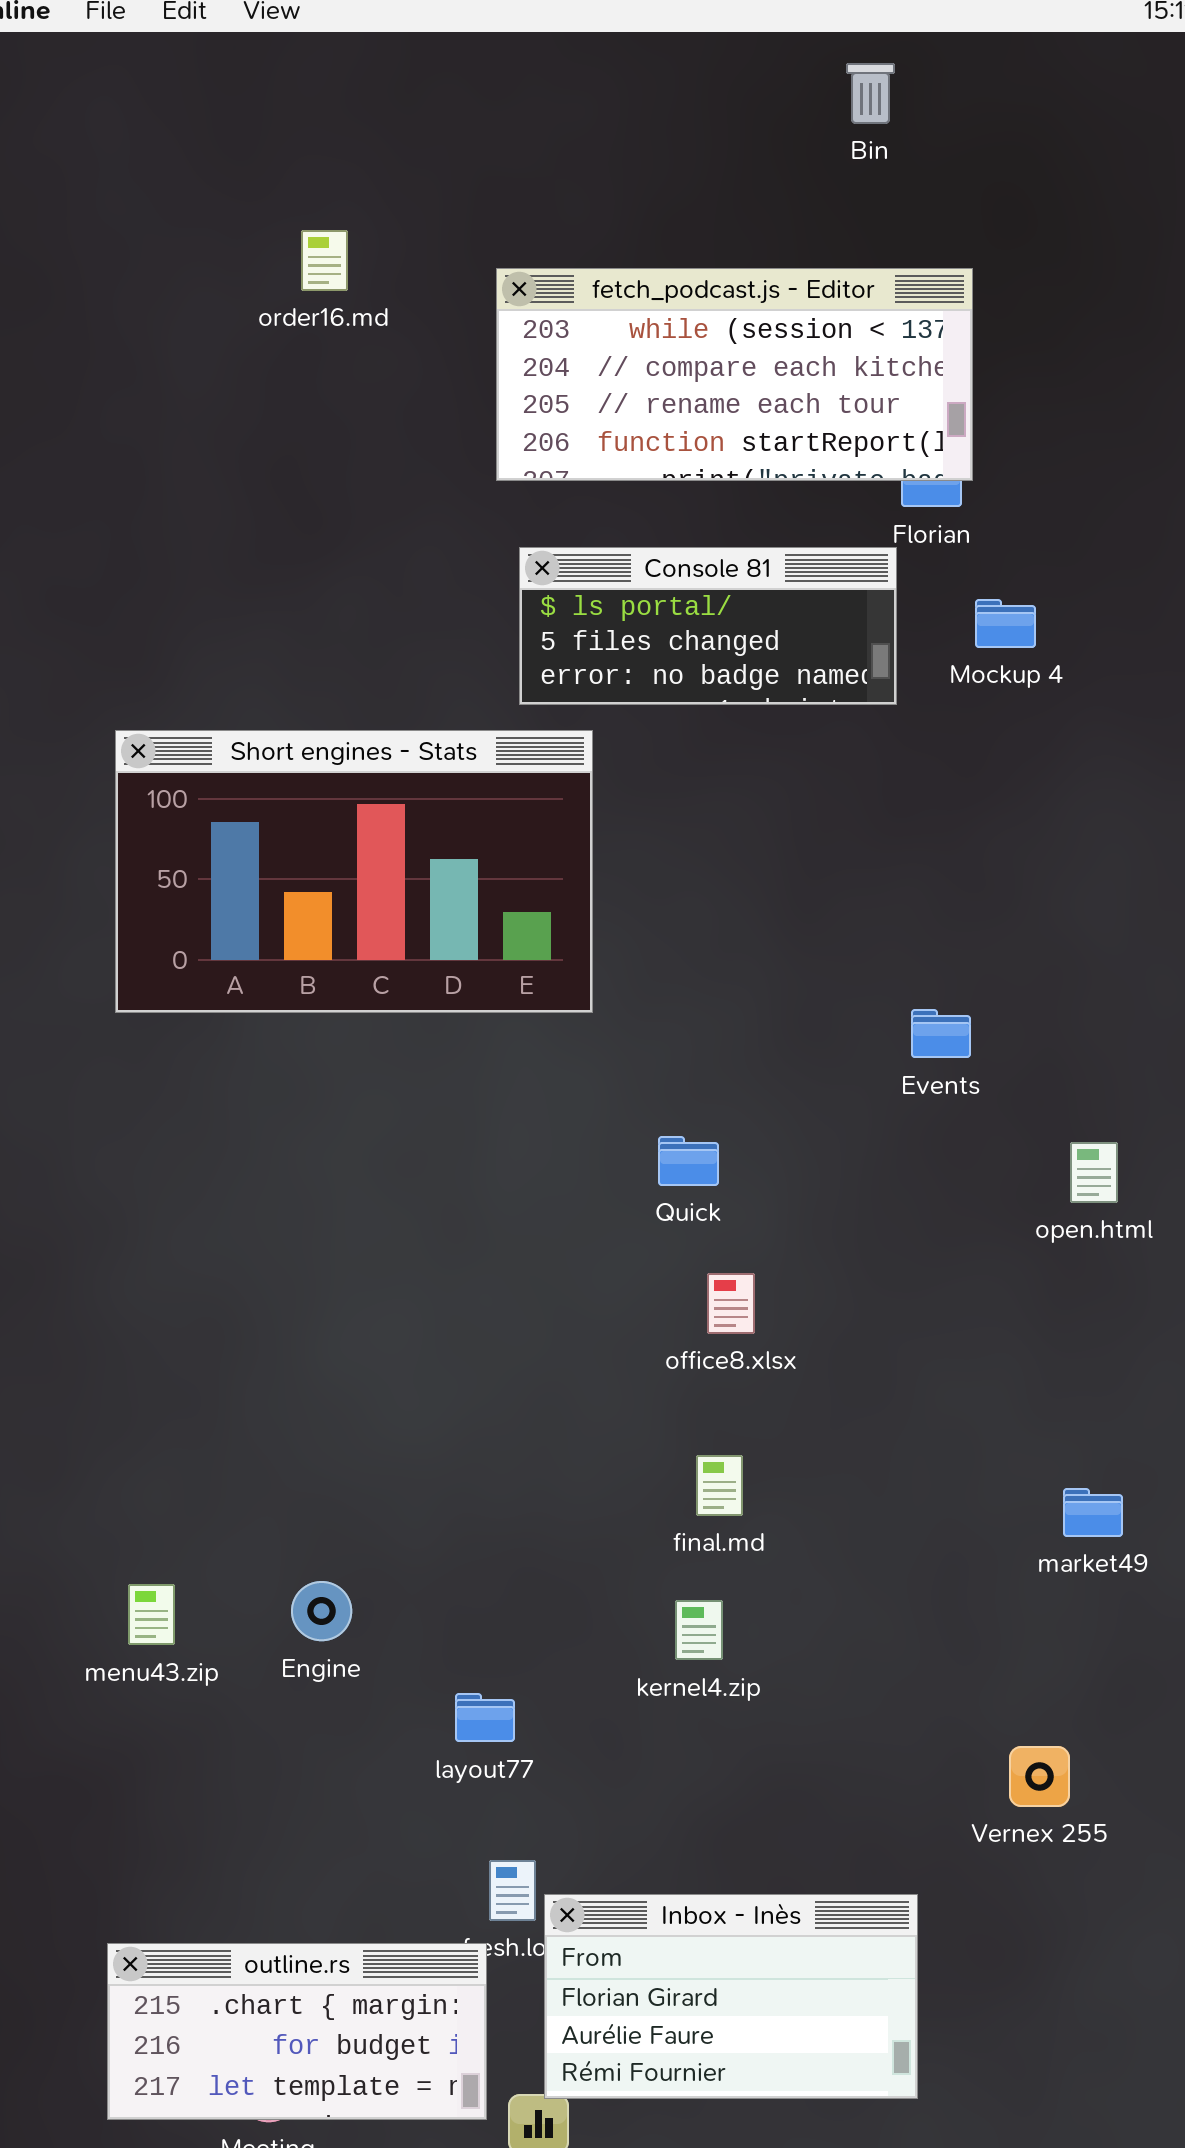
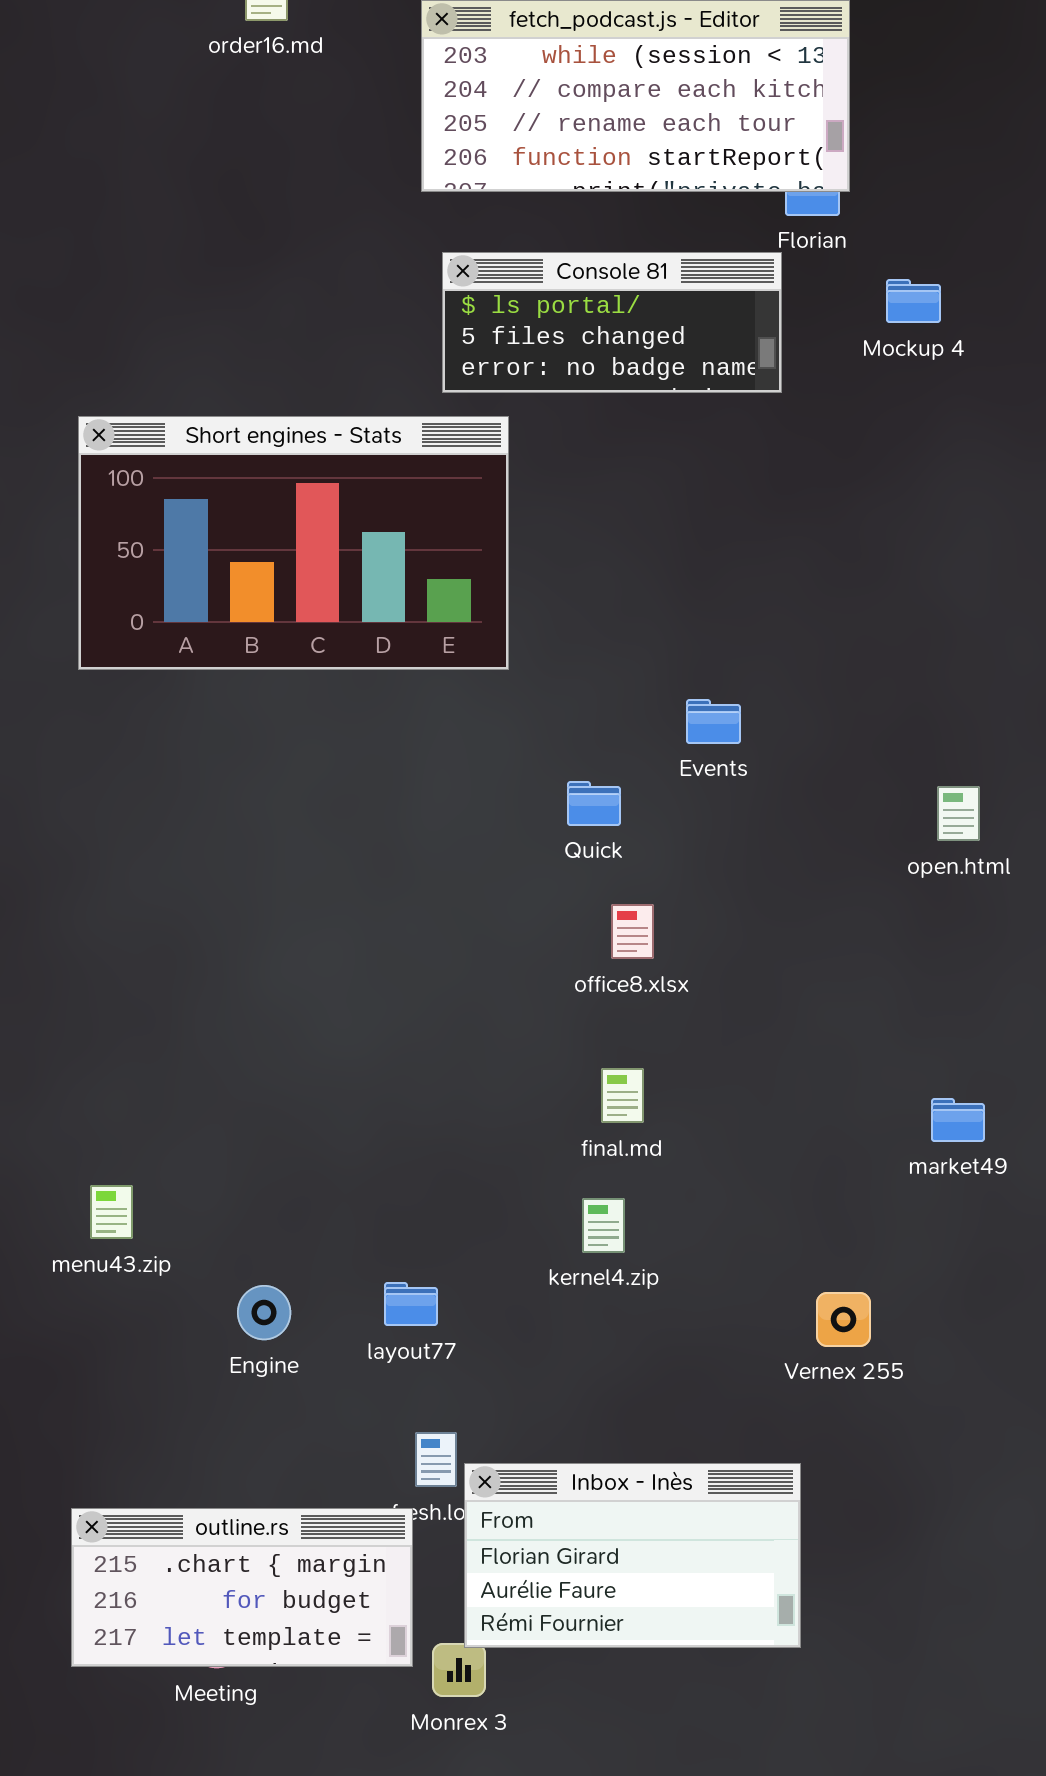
Mockup 4: [975,599,1036,648] -> [886,279,941,323], moved
Events: [911,1009,971,1058] -> [686,699,741,744], moved
Engine: [291,1581,352,1641] -> [237,1285,291,1340], moved
Vernex 255: [1009,1746,1070,1807] -> [816,1292,871,1347], moved

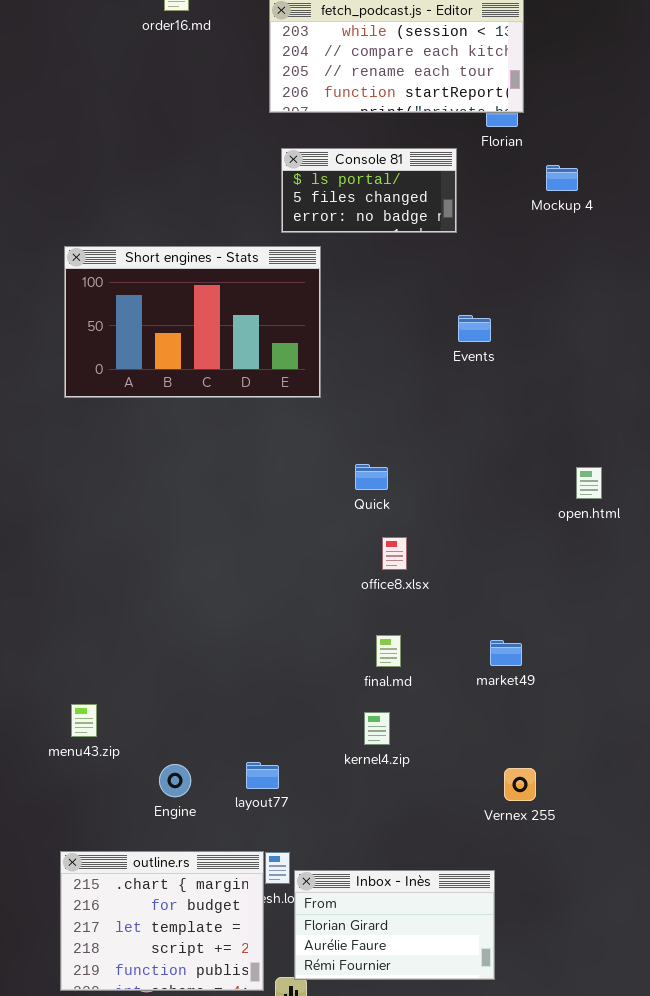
Console 81: [442,252,782,393] -> [281,148,457,233], resized
Events: [686,699,741,744] -> [458,315,491,342], moved
market49: [931,1098,985,1142] -> [490,640,522,666], moved
outline.rs: [71,1508,413,1667] -> [60,851,264,991], resized

